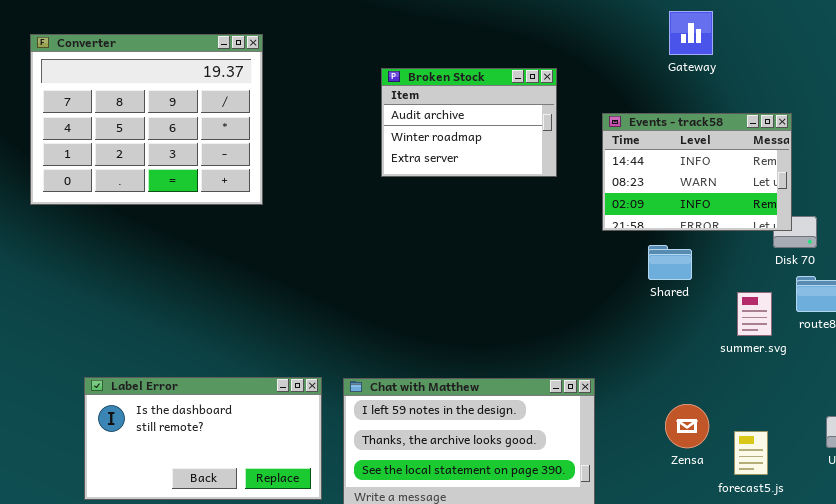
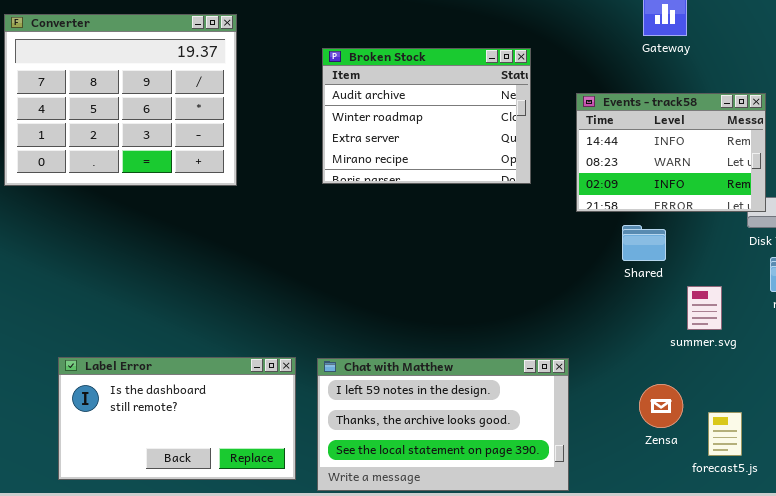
Broken Stock: [381,68,557,177] -> [322,48,531,184], resized
summer.svg: [737,292,772,336] -> [687,286,722,330], moved

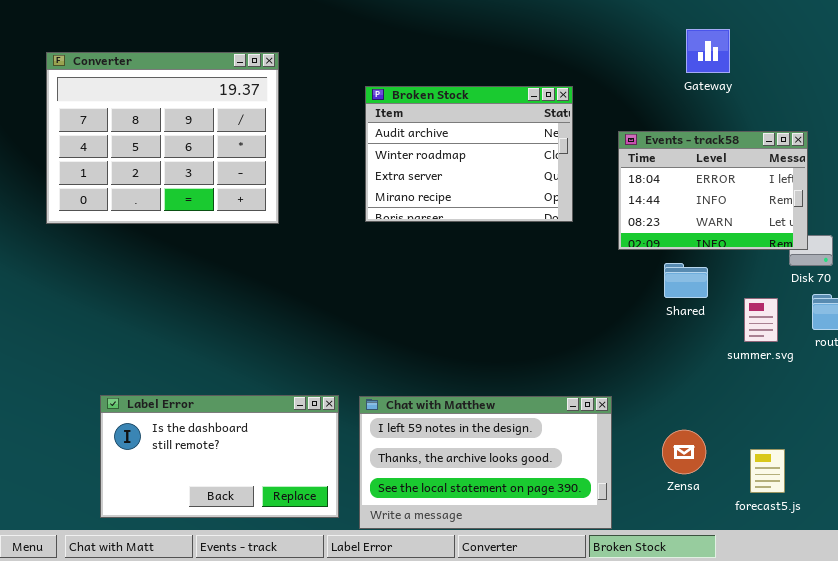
Events - track58: [576,93,766,212] -> [618,131,808,250], scrolled up 1 row
summer.svg: [687,286,722,330] -> [744,298,778,342], moved
Zensa: [639,384,683,428] -> [662,430,706,474], moved

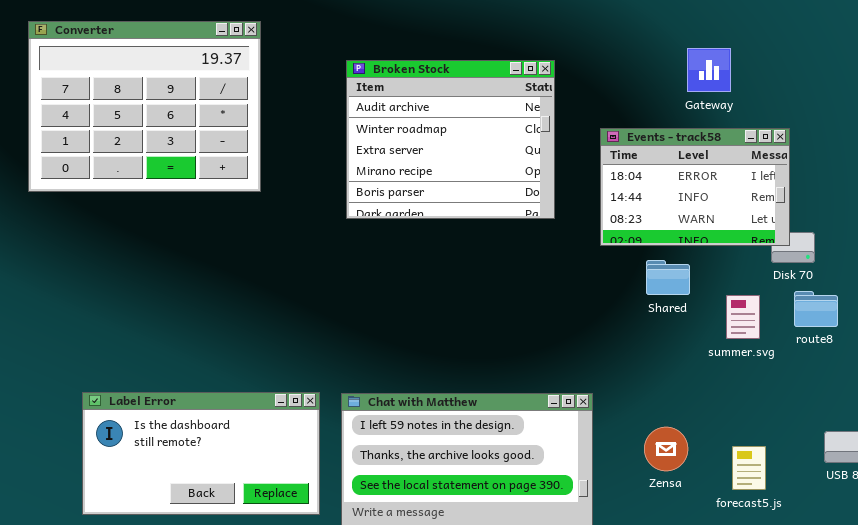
Gateway: [686,29,730,73] -> [687,48,731,92], moved
Converter: [46,52,279,224] -> [28,21,261,192], moved
Broken Stock: [365,86,573,222] -> [346,60,555,219], resized

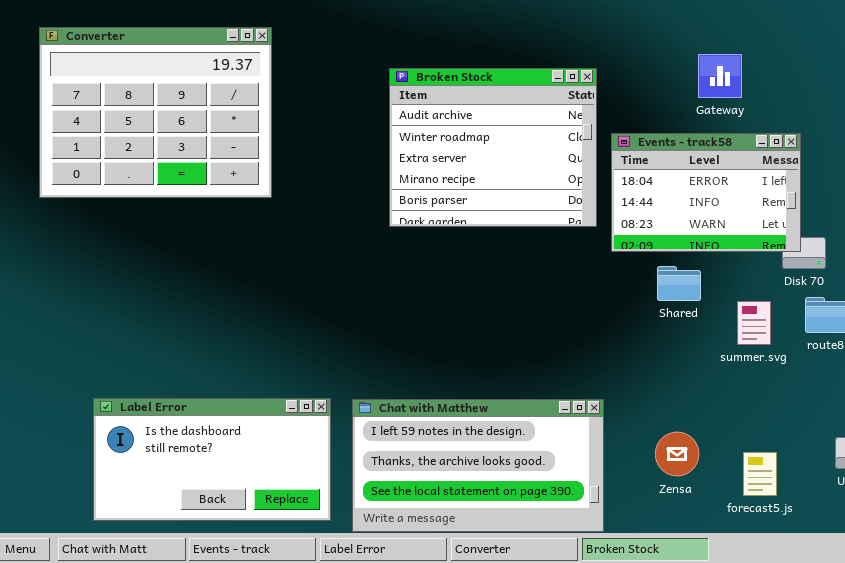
Broken Stock: [346,60,555,219] -> [389,68,597,227], moved

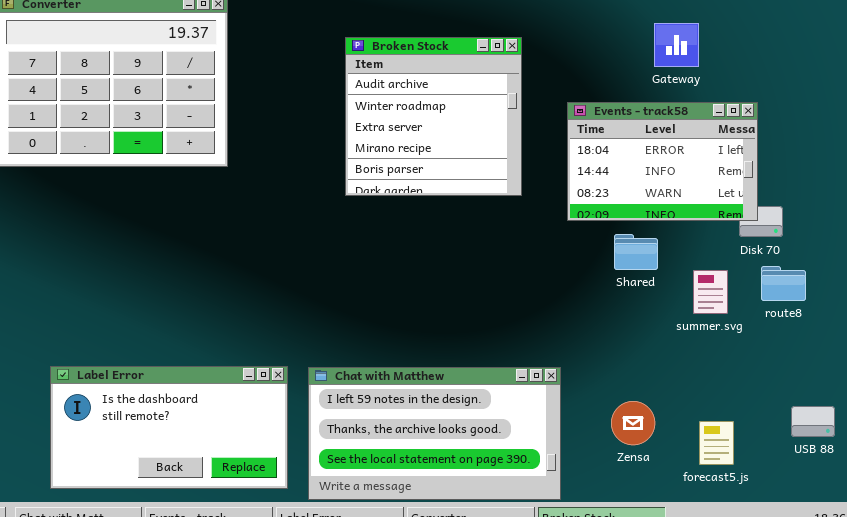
Broken Stock: [389,68,597,227] -> [345,37,522,196], resized

